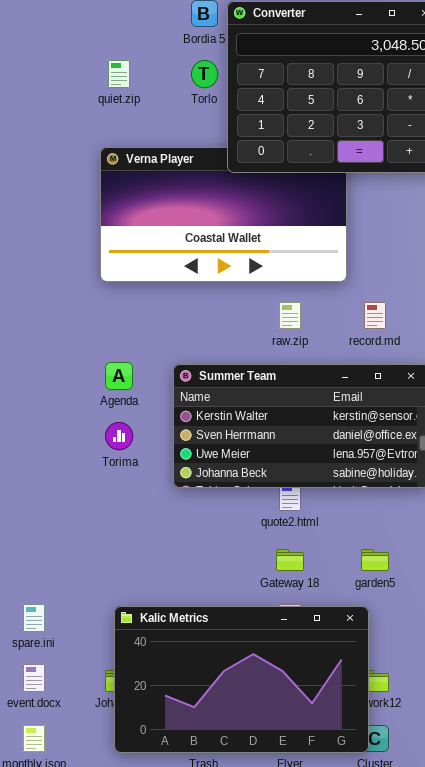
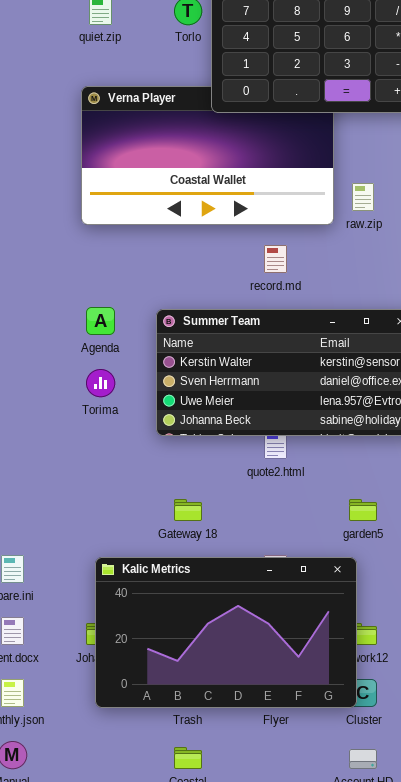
raw.zip: [279,302,301,329] -> [352,183,374,211], moved
record.md: [364,302,386,329] -> [264,245,287,273], moved
Gateway 18: [276,549,304,571] -> [174,499,202,521], moved

